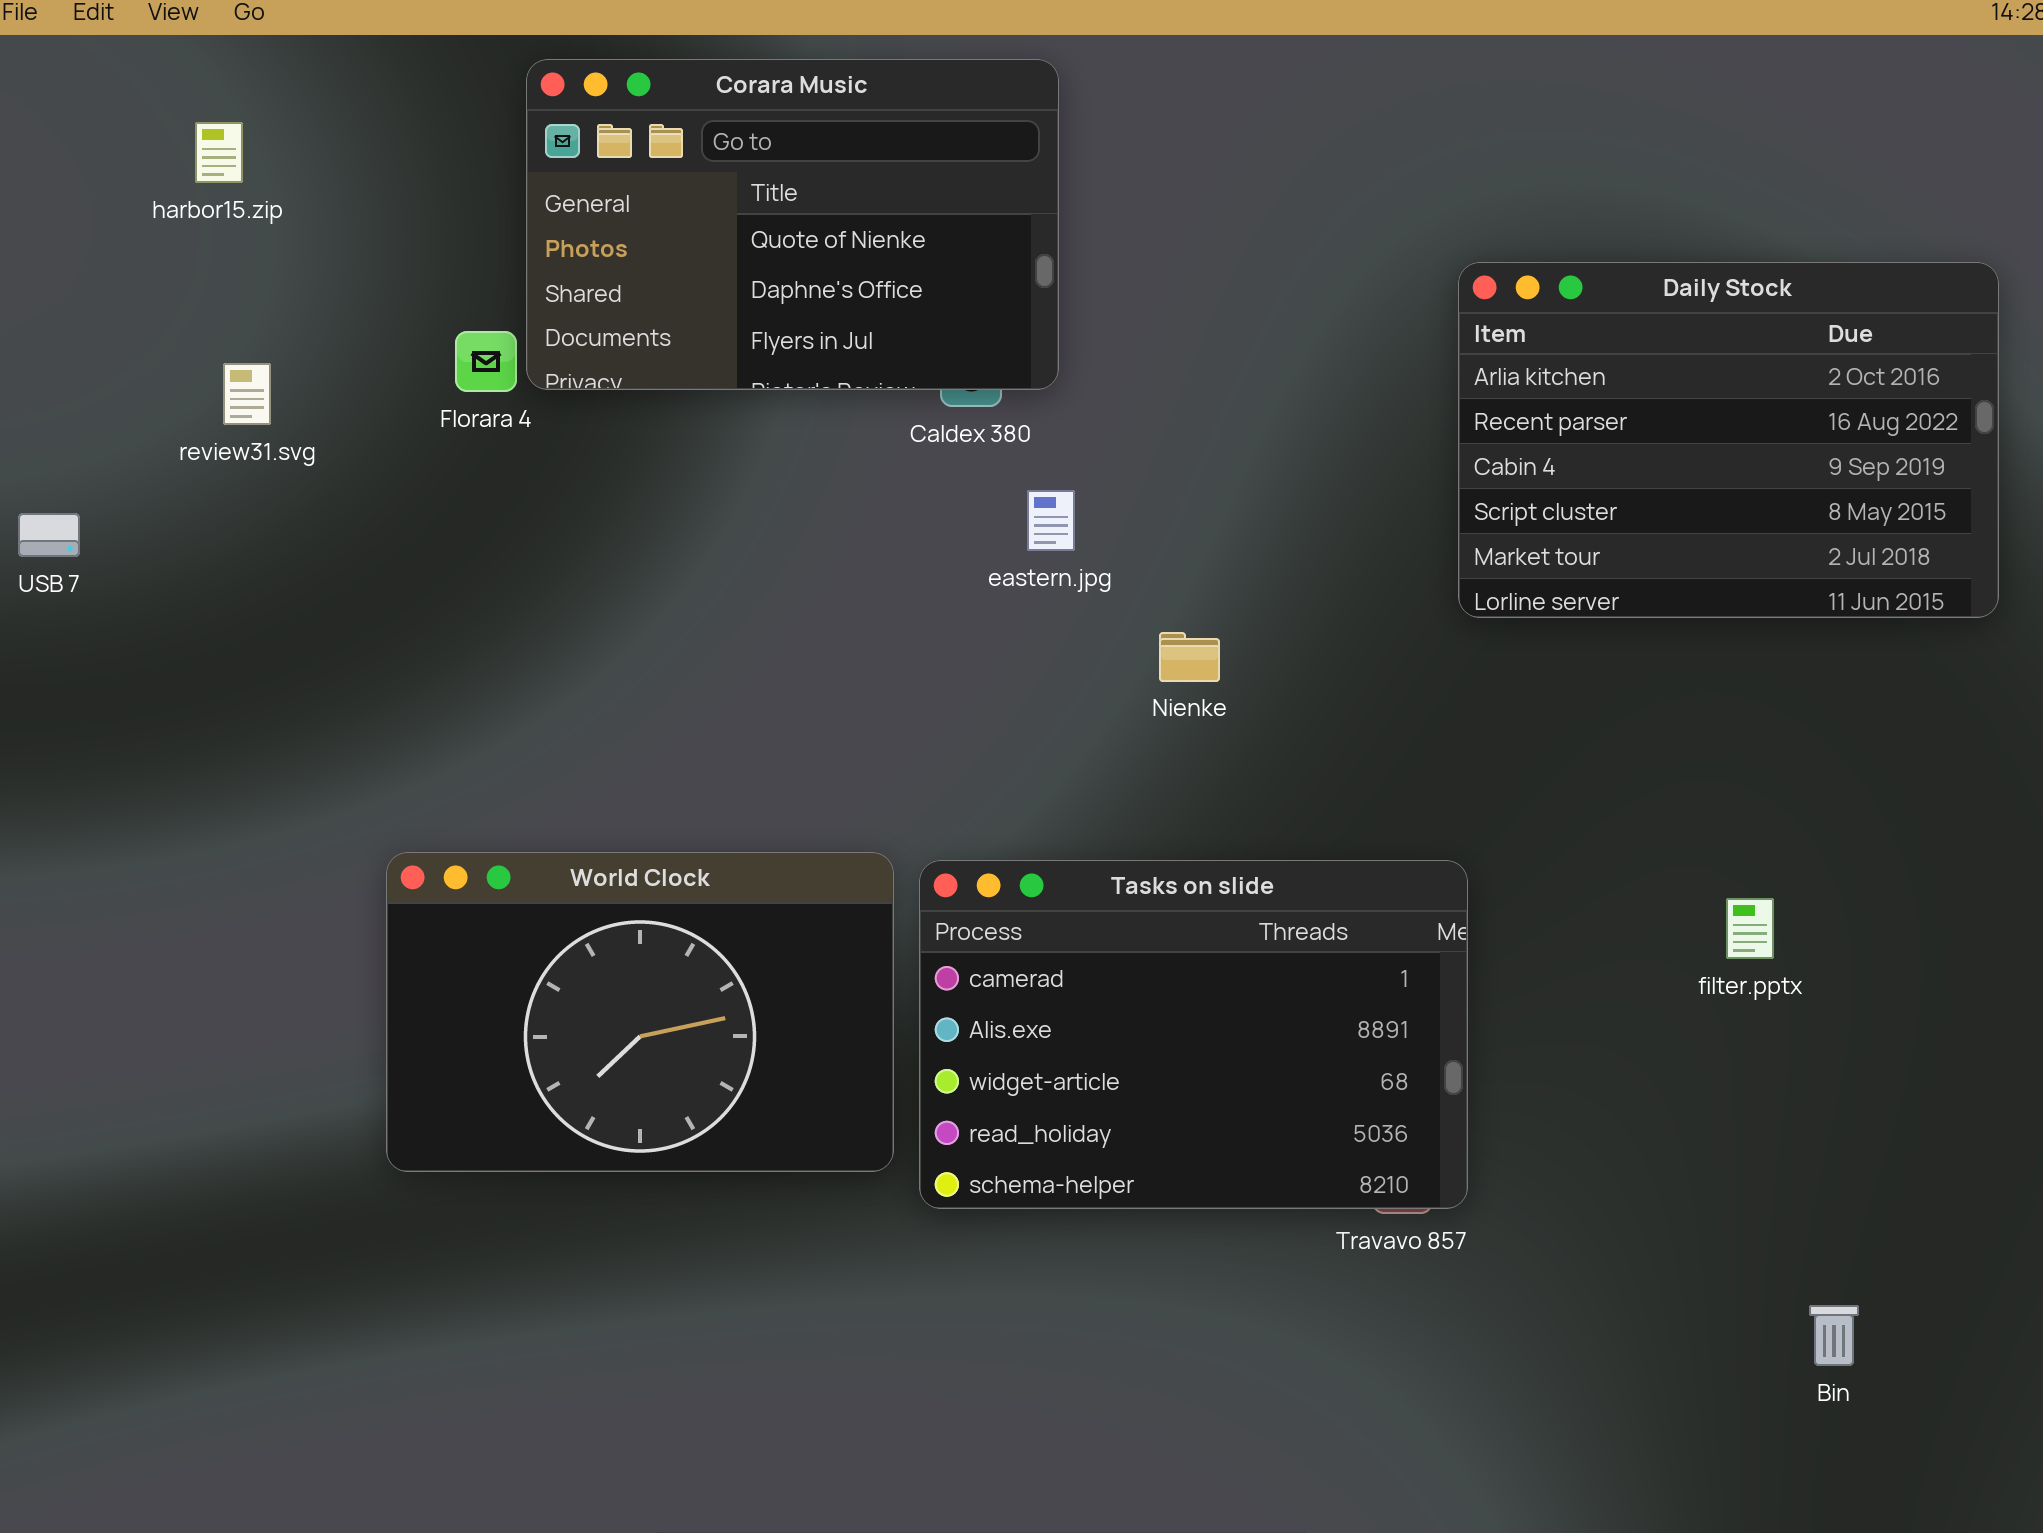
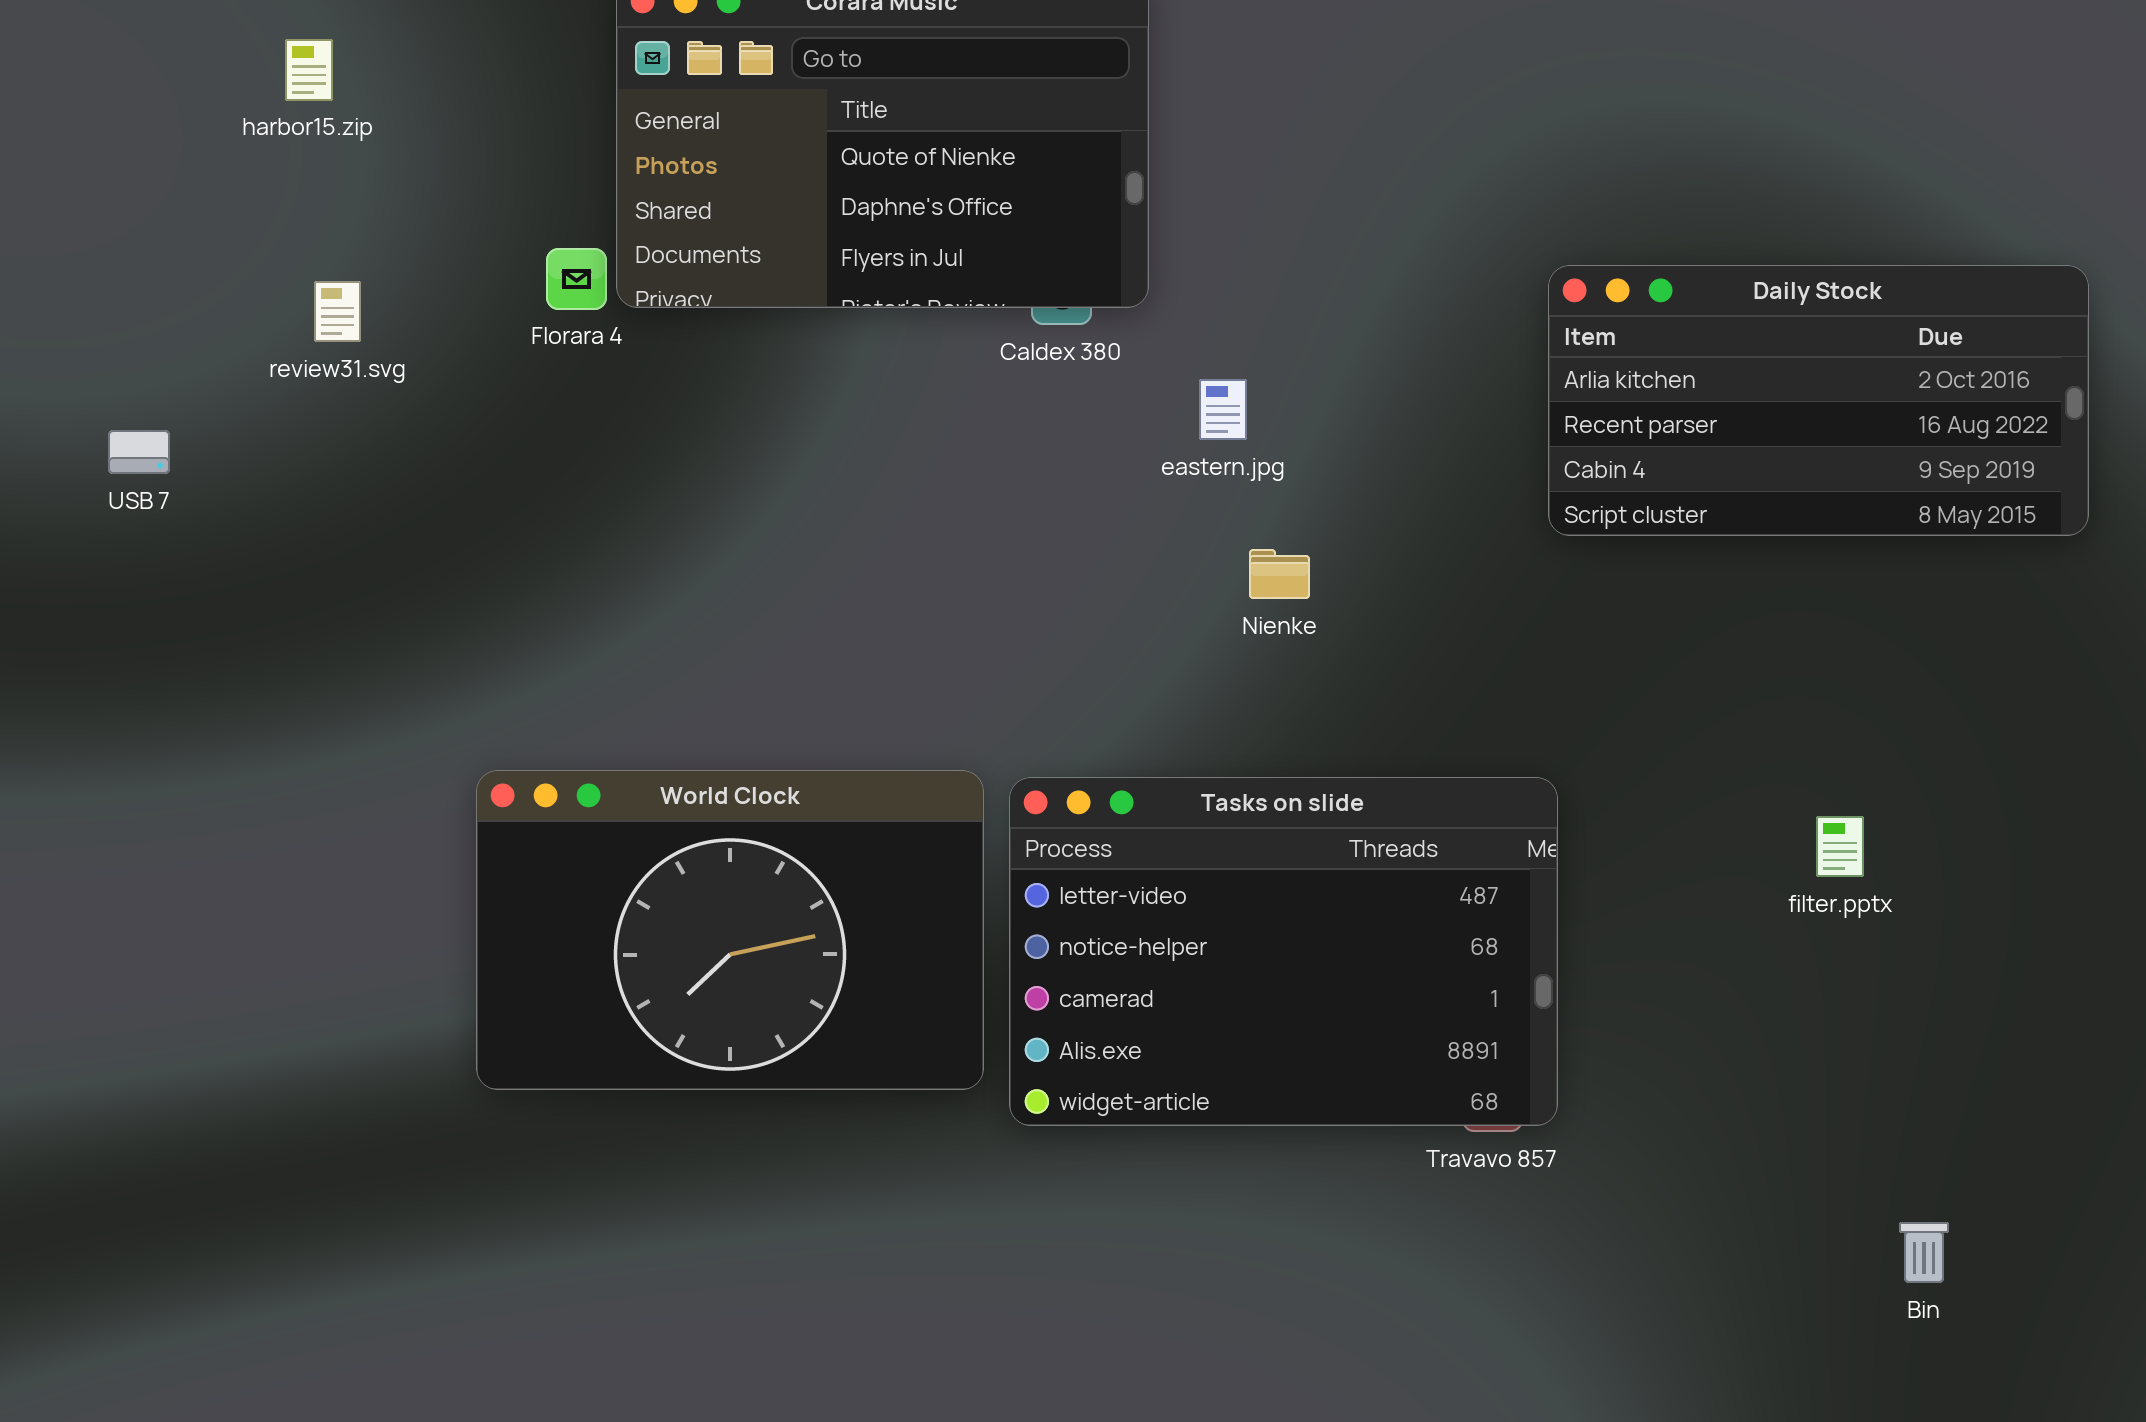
Daily Stock: [1458,262,1999,618] -> [1548,265,2089,536], resized
eastern.jpg: [1027,490,1075,551] -> [1199,379,1247,440], moved
Tasks on slide: [919,860,1468,1209] -> [1009,777,1558,1126], scrolled up 2 rows

